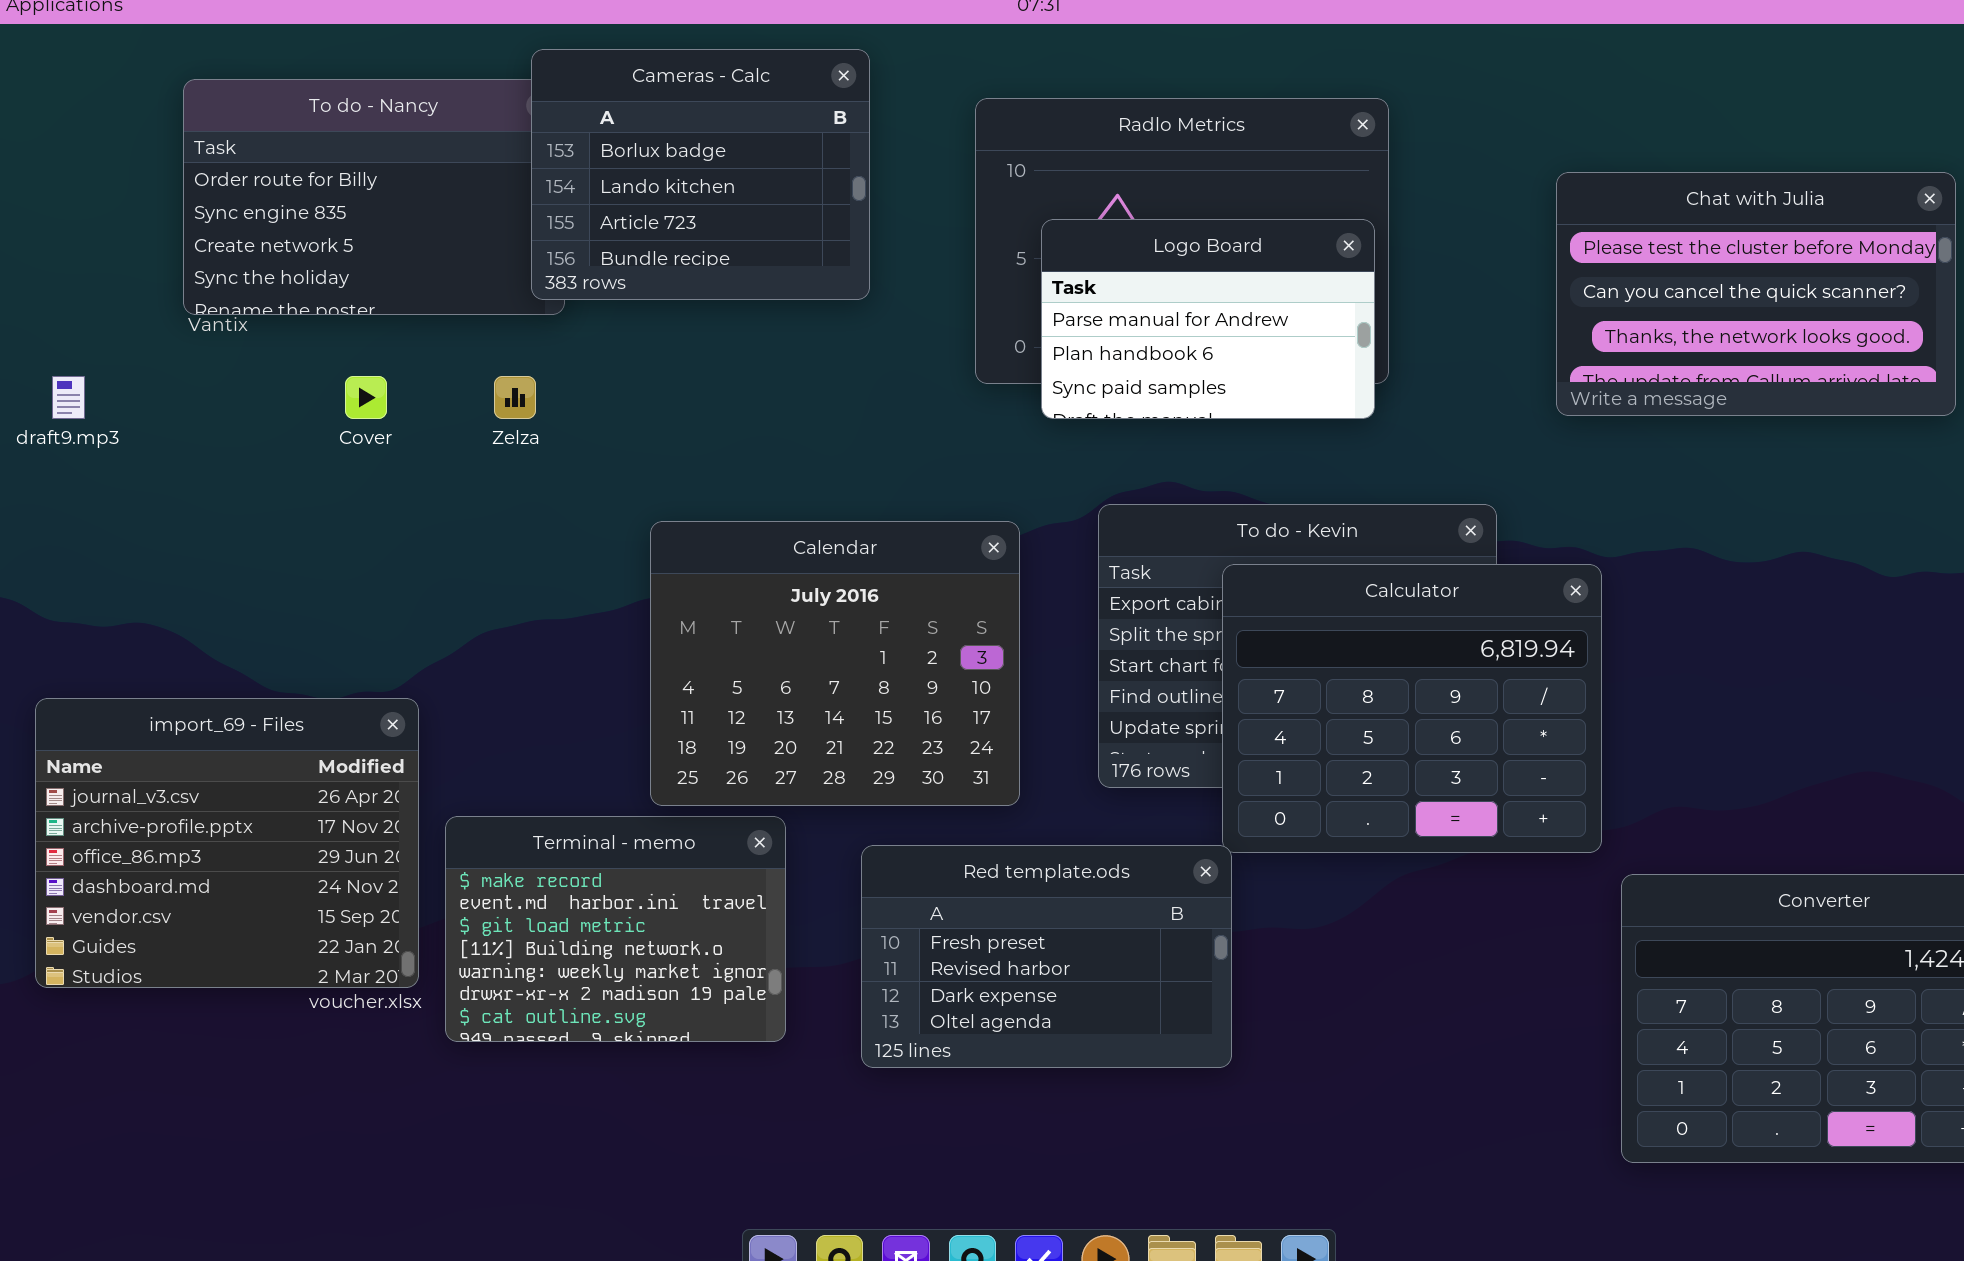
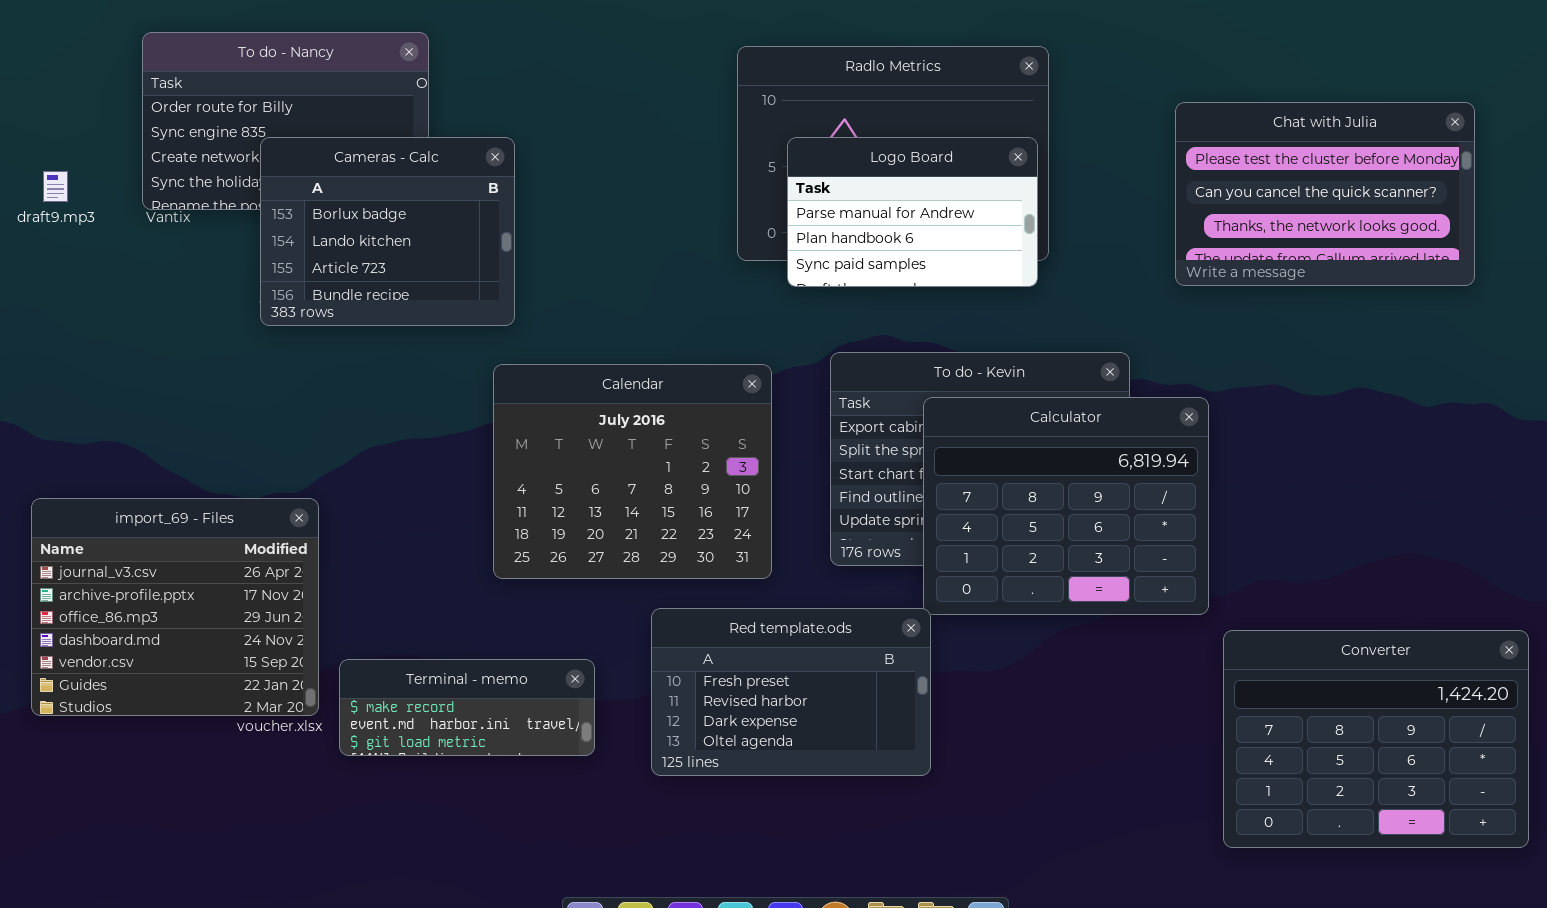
Cameras - Calc: [531,49,870,300] -> [260,137,515,326], moved
draft9.mp3: [52,376,85,419] -> [43,171,68,202], moved
Terminal - memo: [445,816,786,1042] -> [339,659,595,756], resized

